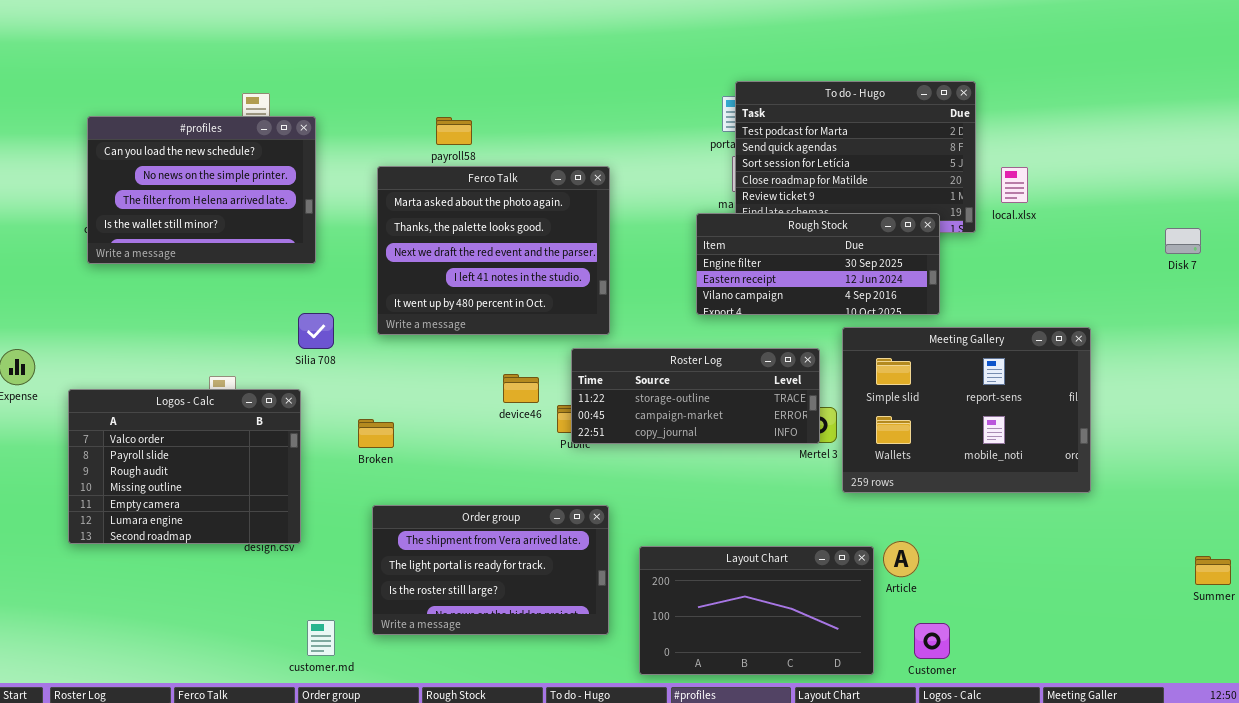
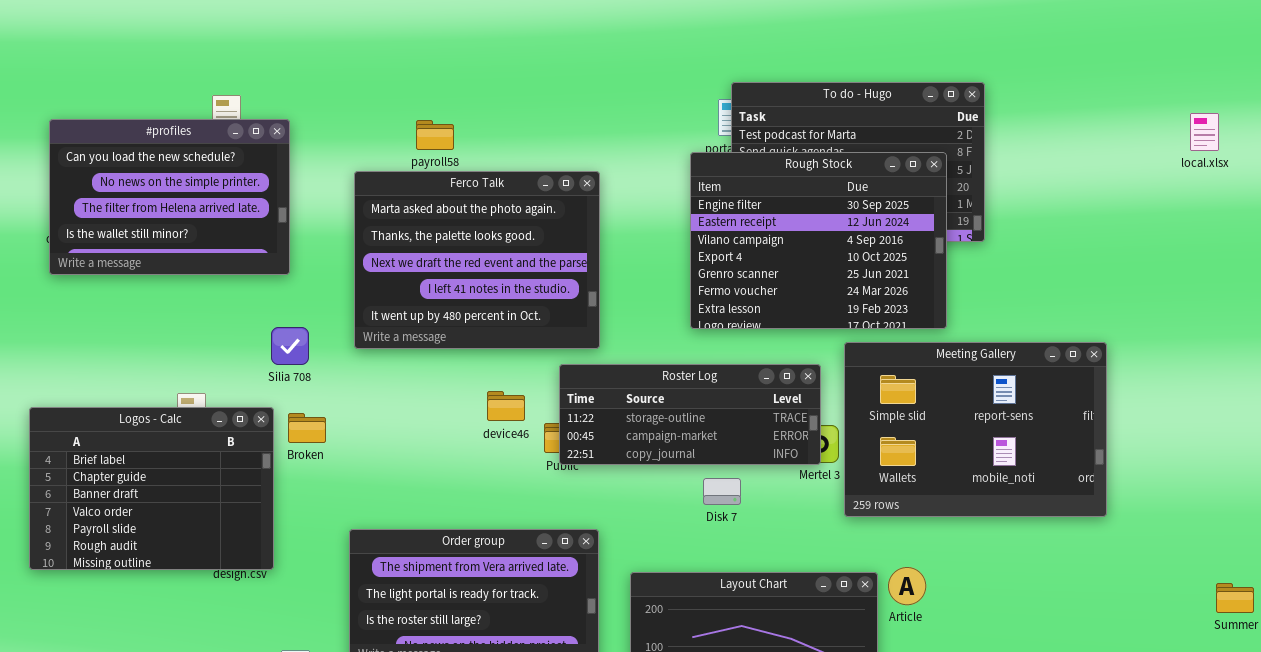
local.xlsx: [1001,167,1028,203] -> [1190,113,1219,151], moved
Rough Stock: [696,213,940,315] -> [690,152,947,329], resized
Disk 7: [1165,228,1201,254] -> [703,478,741,505], moved
Logos - Calc: [68,389,301,544] -> [29,407,274,570], scrolled up 3 rows
Broken: [358,419,394,448] -> [288,413,326,443], moved

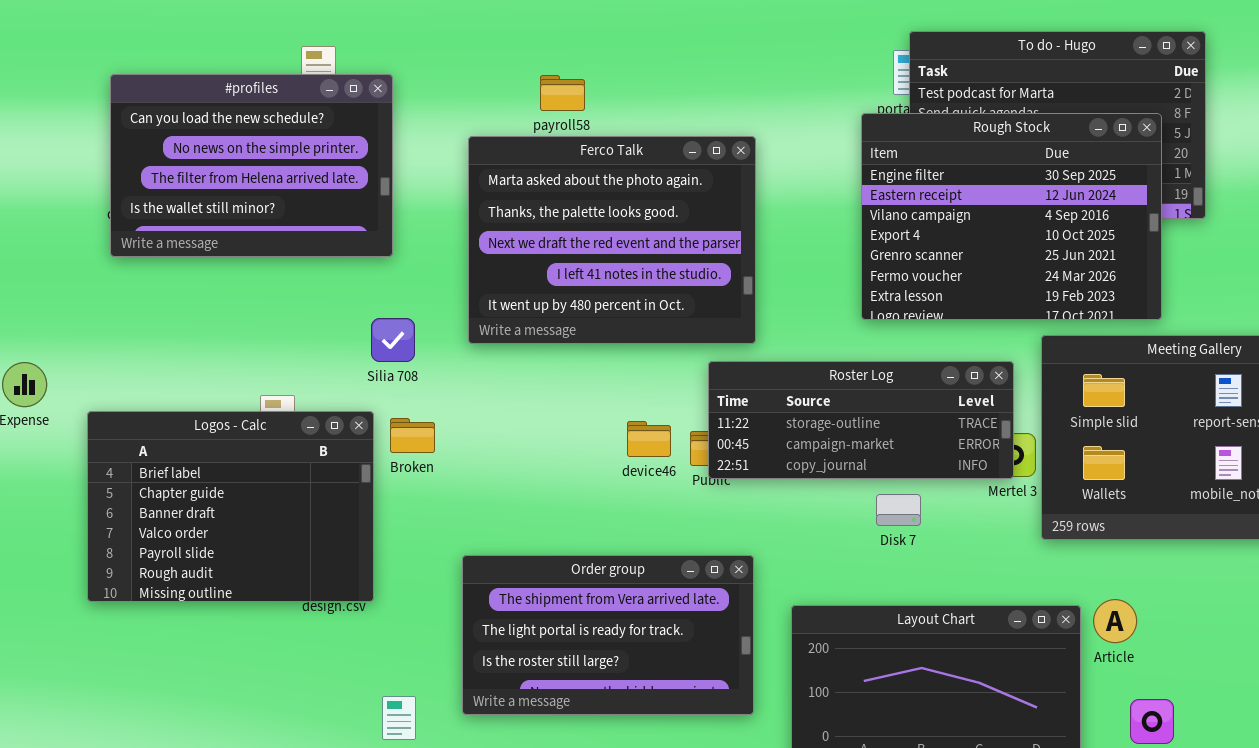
device46: [487,391,525,421] -> [627,421,671,457], moved

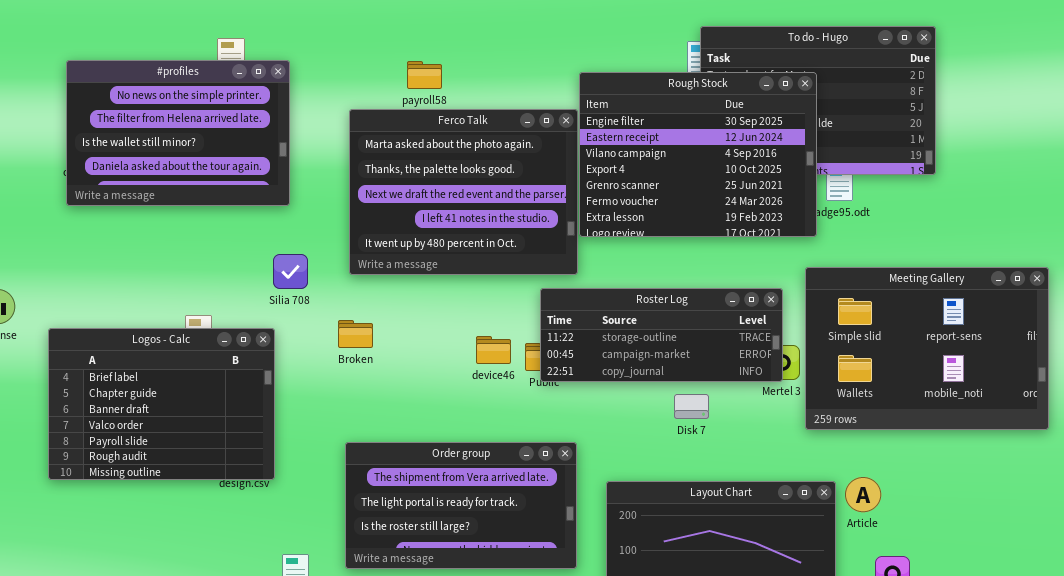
#profiles: [110,74,393,257] -> [66,60,290,206], scrolled down 1 row
Rough Stock: [861,113,1162,320] -> [579,72,817,237], moved
Broken: [390,418,435,453] -> [338,320,373,348], moved

